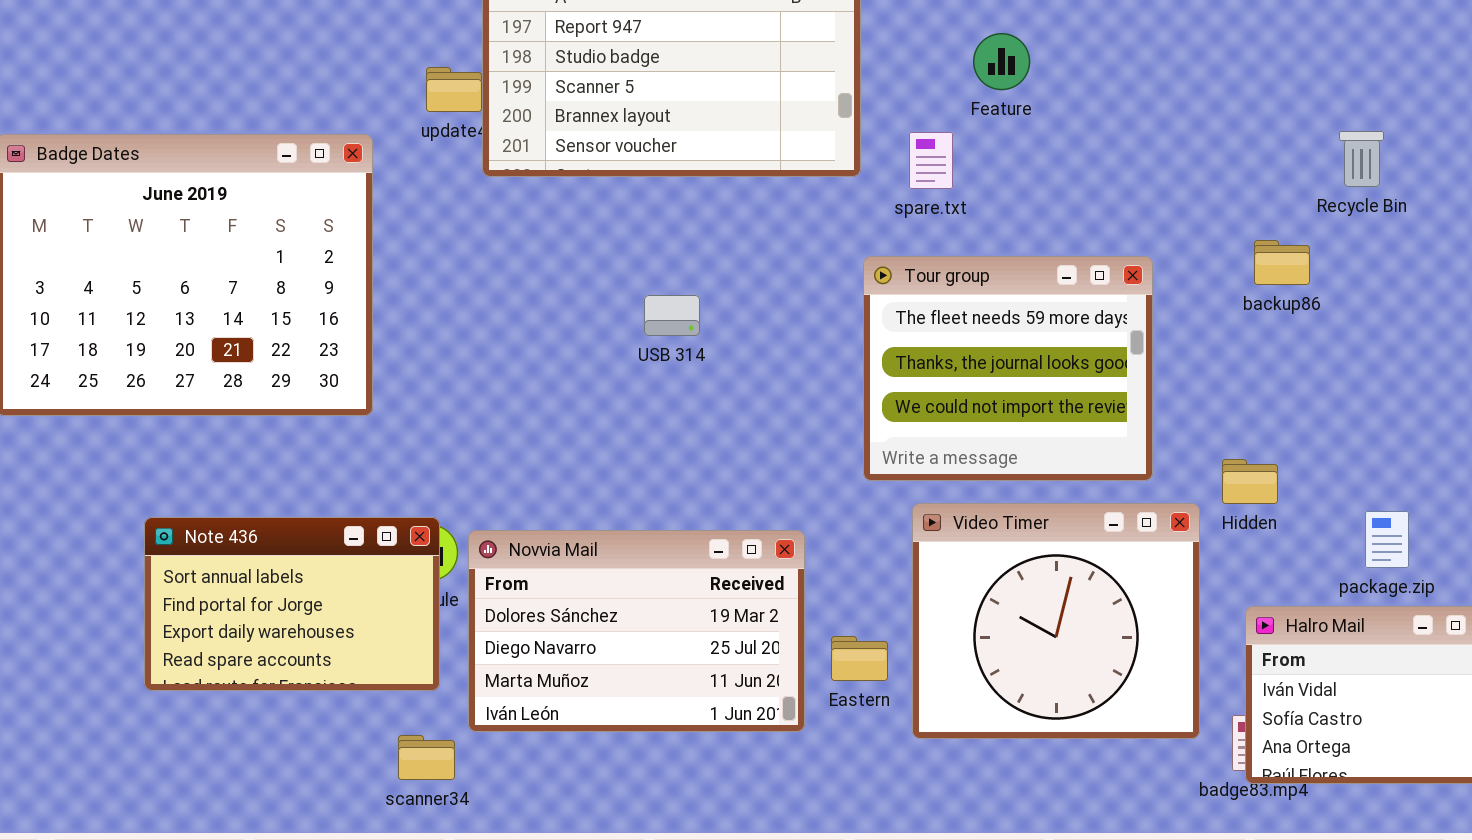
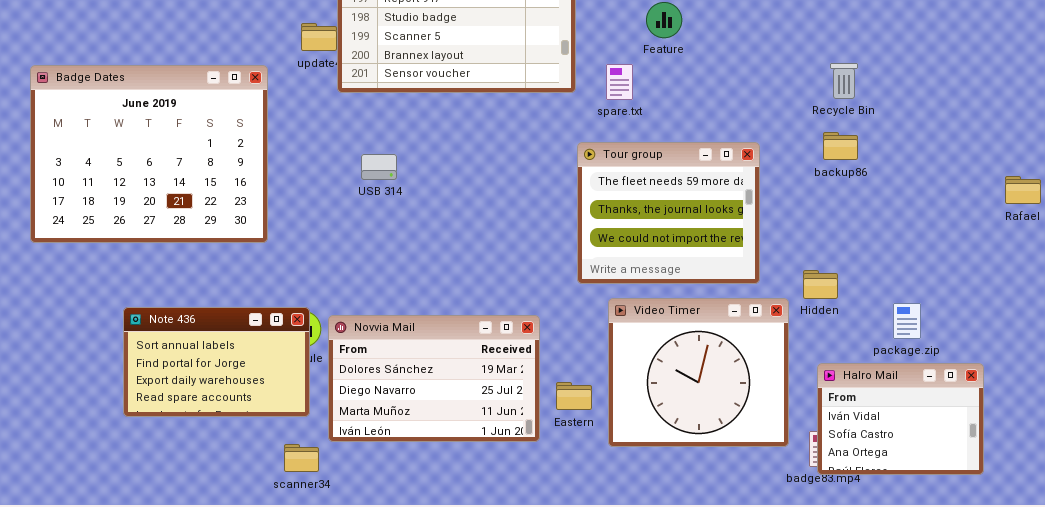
Recycle Bin: [1339,131,1384,187] -> [830,63,858,99], moved
USB 314: [644,295,700,336] -> [361,154,397,180], moved

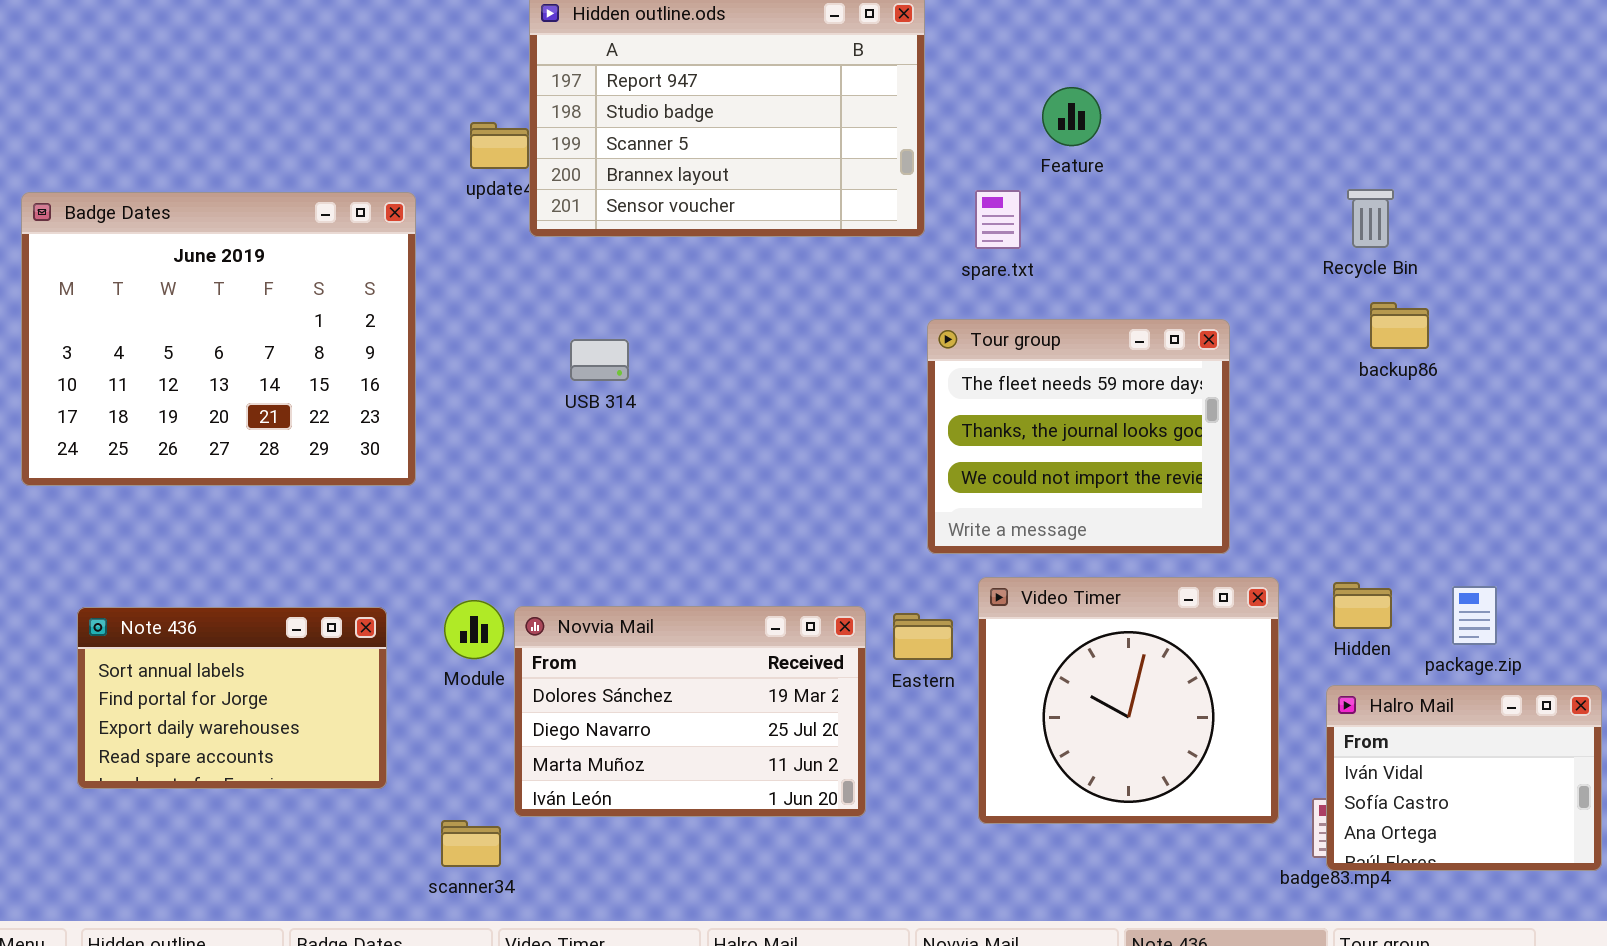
backup86: [823,132,858,160] -> [1370,302,1429,349], moved
Hidden: [803,270,838,299] -> [1333,582,1392,629], moved
Note 436: [123,307,310,417] -> [77,607,387,789], moved
Eastern: [556,382,592,410] -> [893,613,953,660], moved

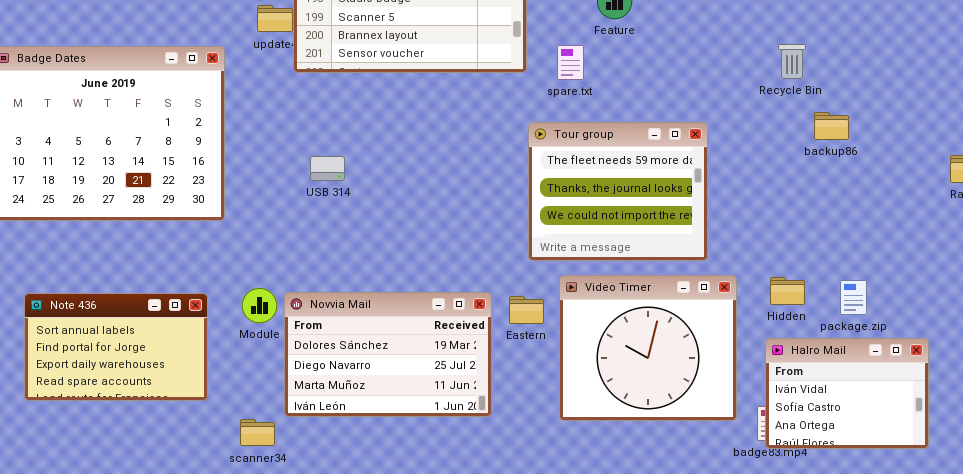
backup86: [1370,302,1429,349] -> [814,112,849,140], moved
USB 314: [570,339,629,381] -> [310,156,345,181], moved

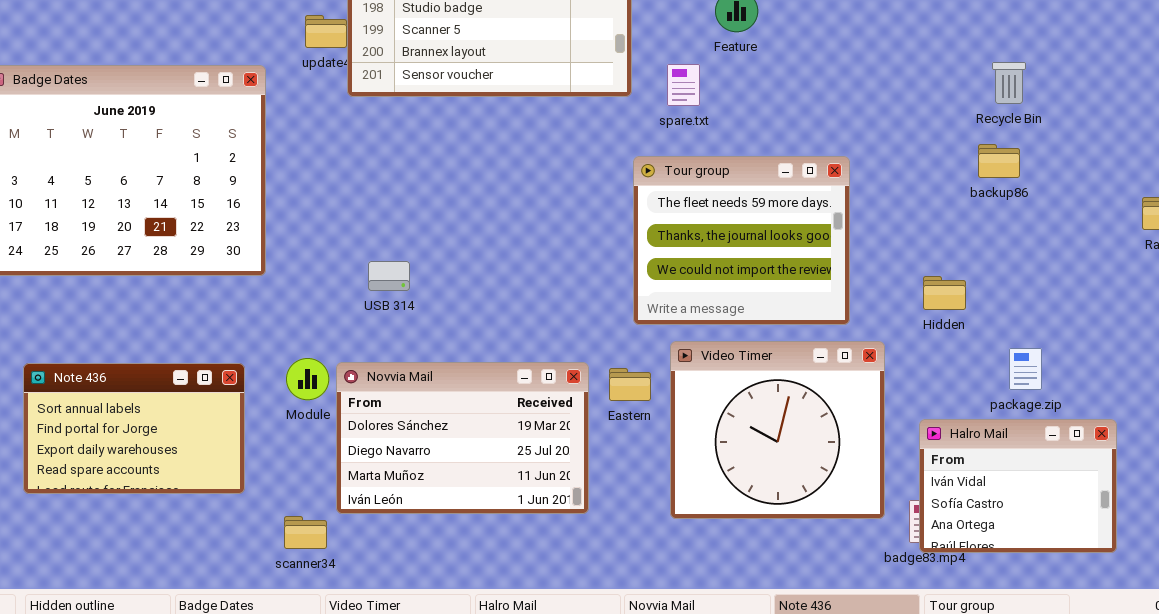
Recycle Bin: [778,44,806,79] -> [992,62,1026,104], moved
USB 314: [310,156,345,181] -> [368,261,410,291], moved
Hidden: [770,277,805,305] -> [923,276,966,310], moved

